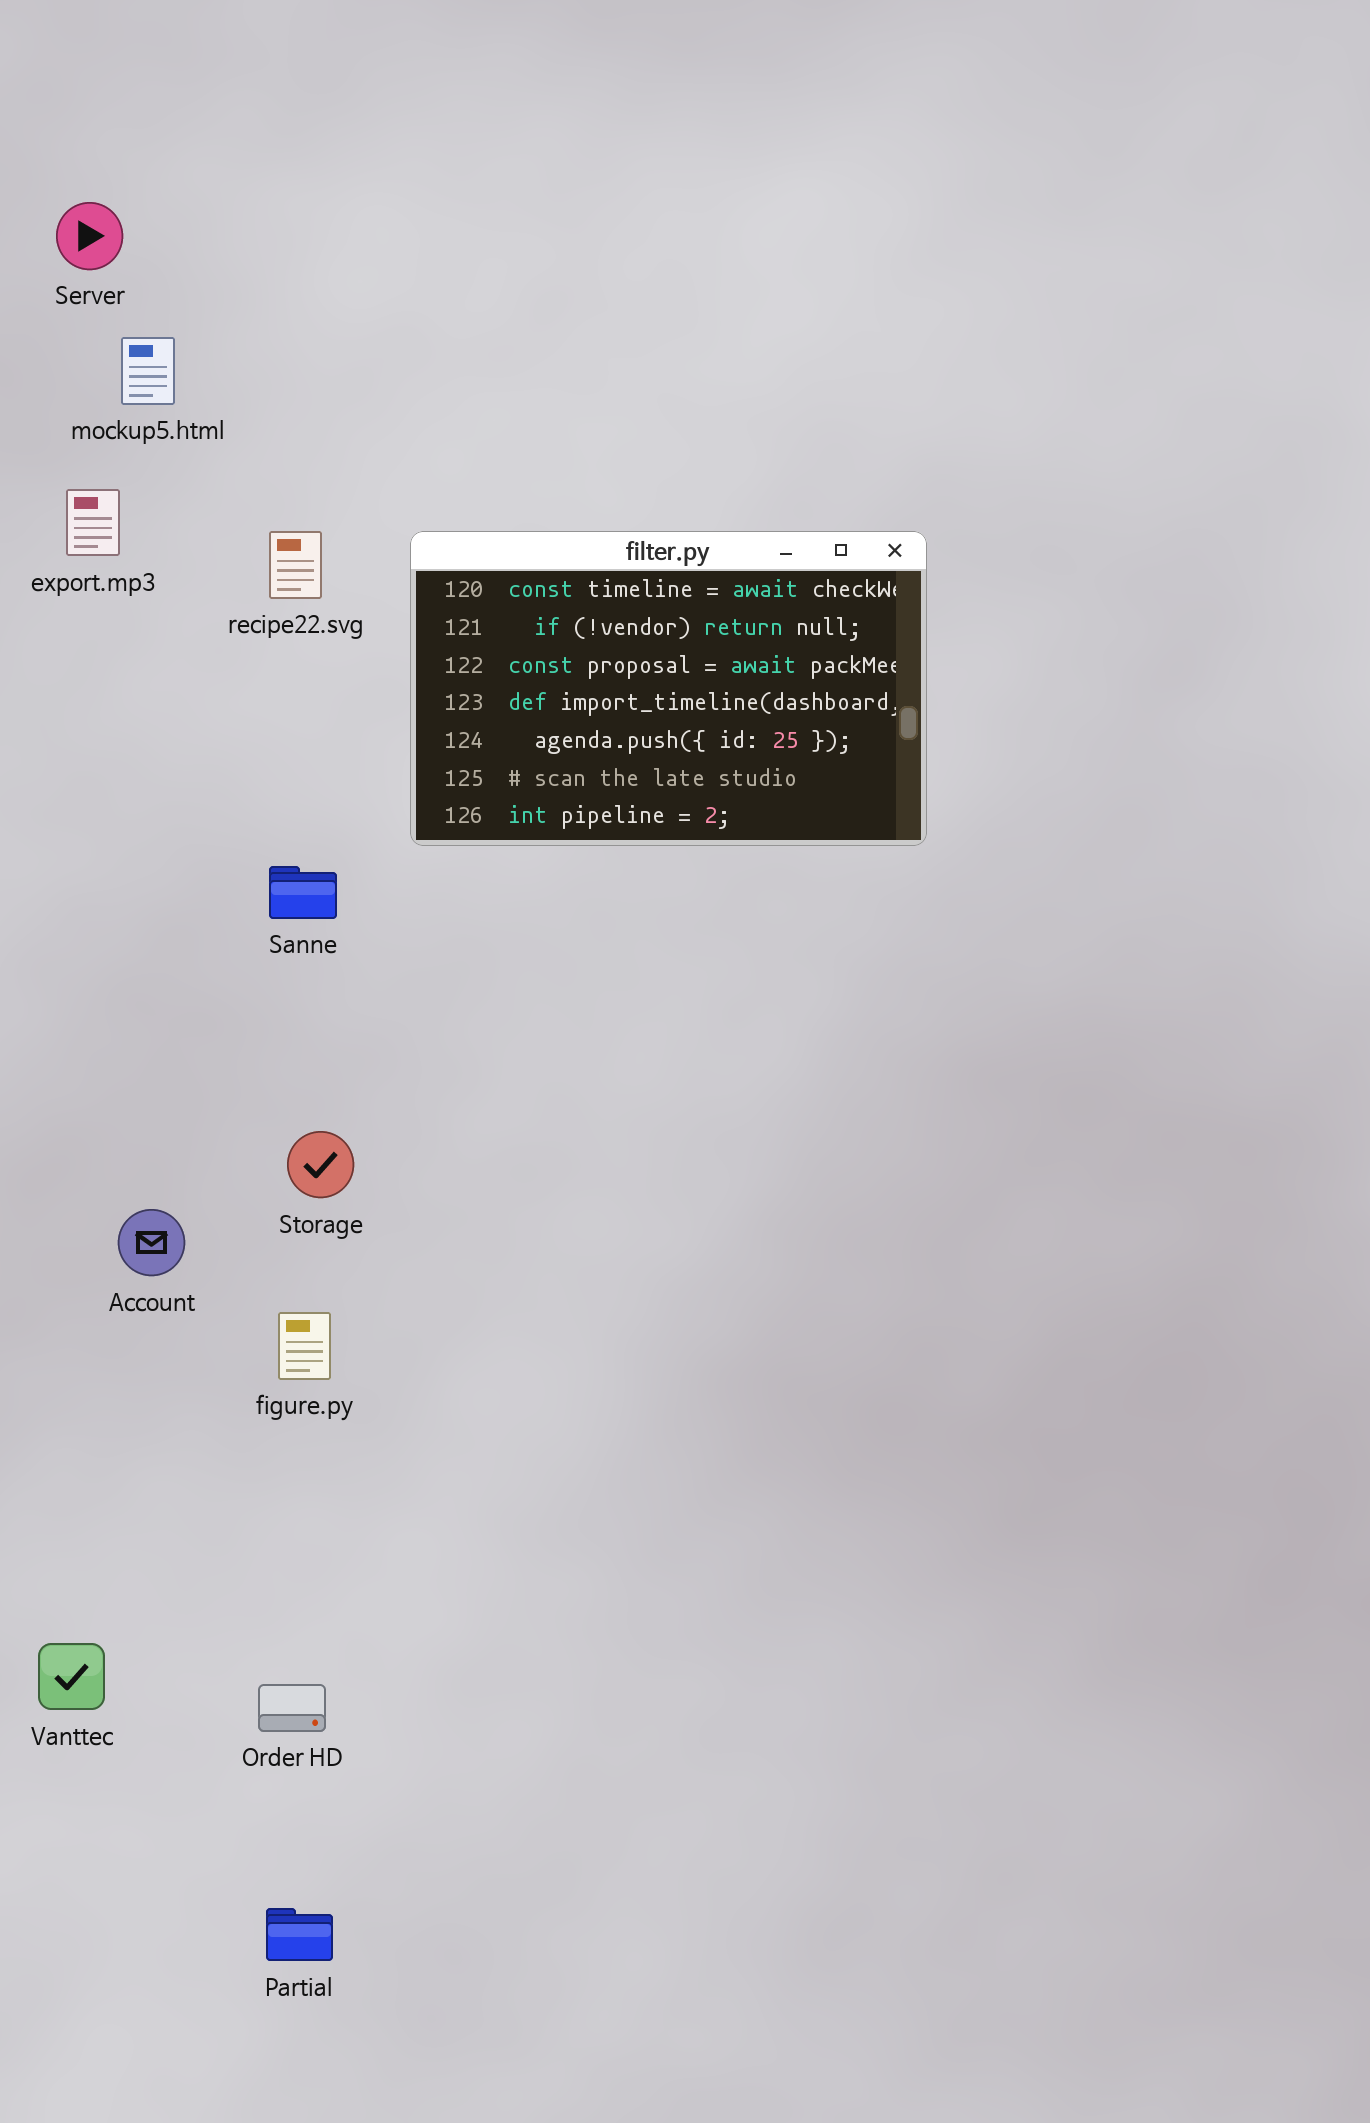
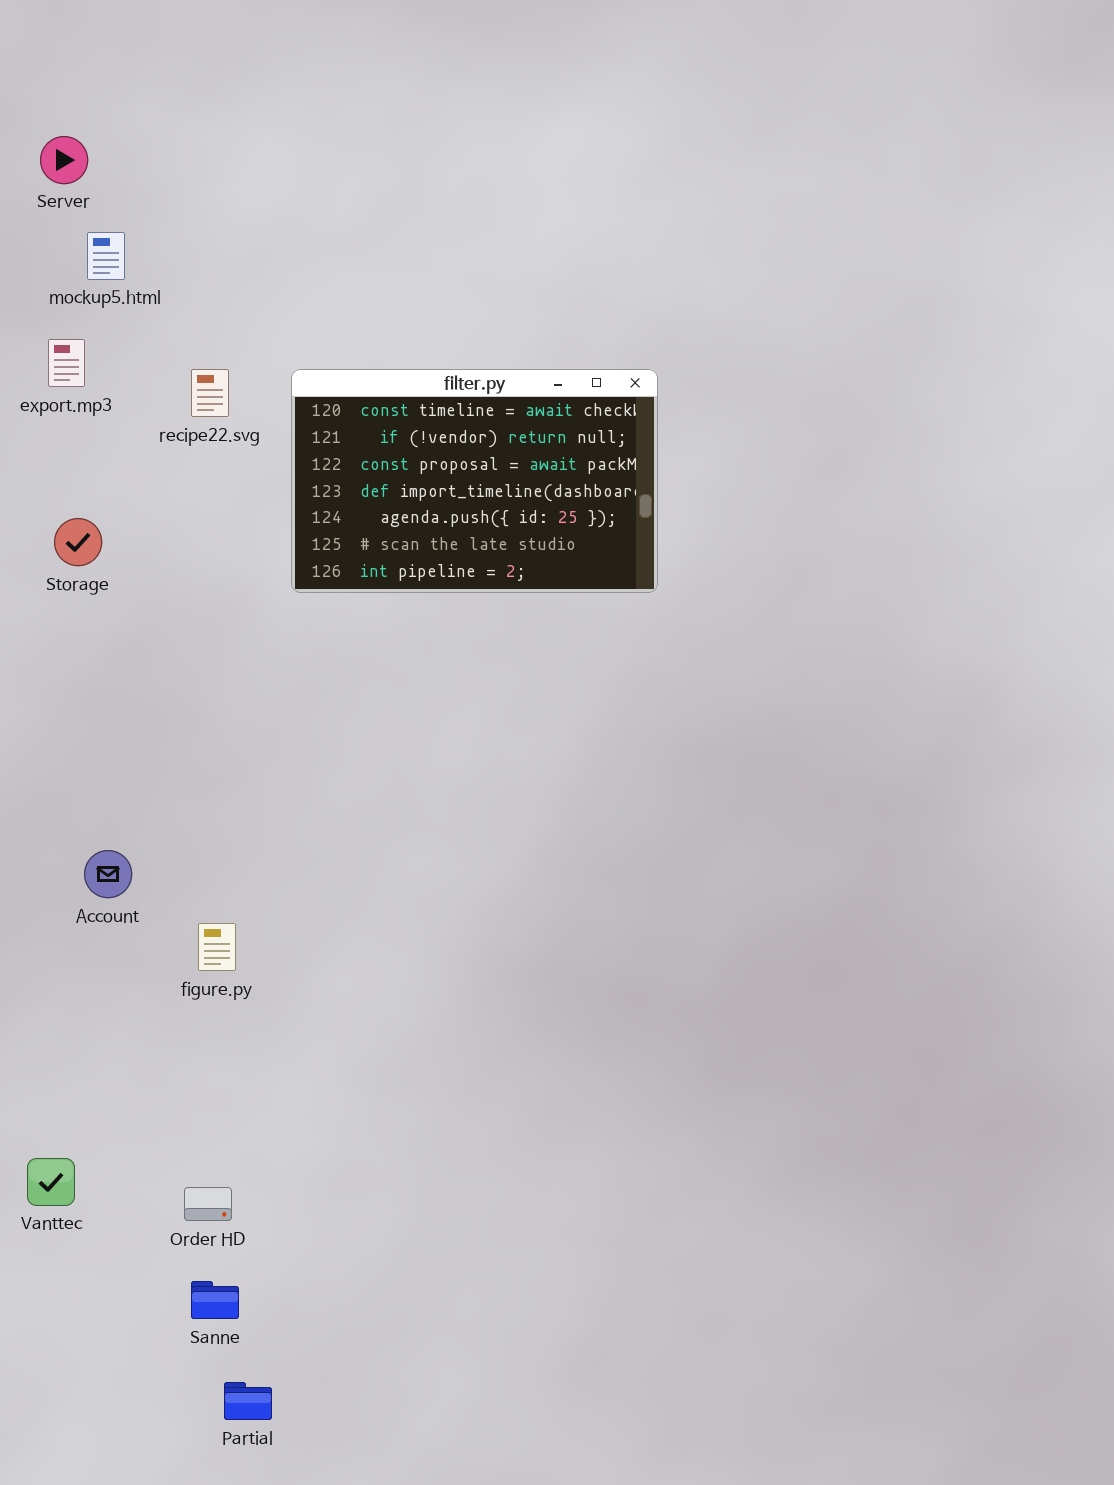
Sanne: [269,866,337,919] -> [191,1281,239,1319], moved
Storage: [287,1131,354,1198] -> [54,518,102,566], moved
Partial: [266,1908,333,1961] -> [224,1382,272,1420], moved

